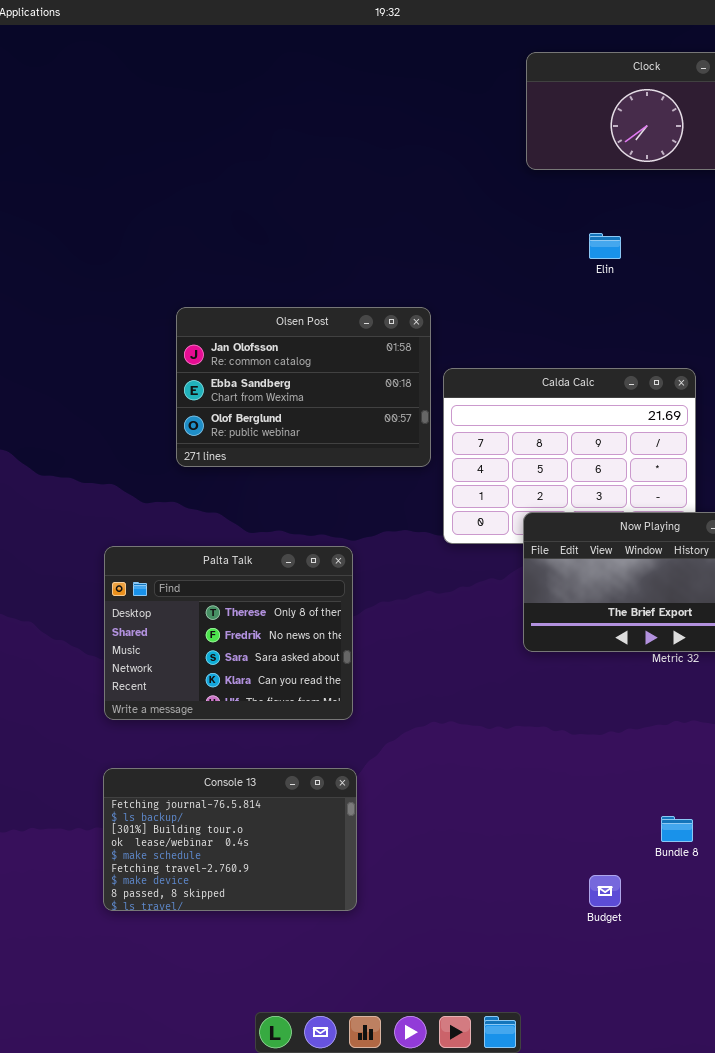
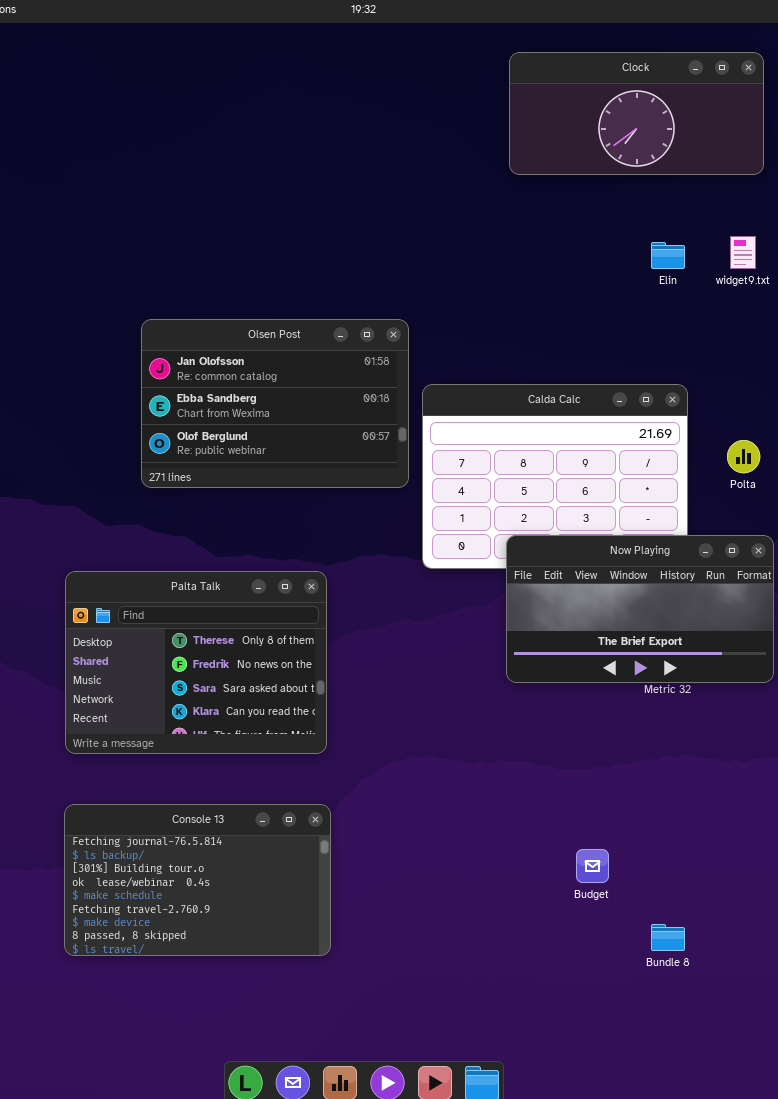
Elin: [589,233,621,259] -> [651,242,685,269], moved
Bundle 8: [661,816,693,842] -> [651,924,685,951], moved
Budget: [589,875,621,907] -> [576,849,609,883], moved

